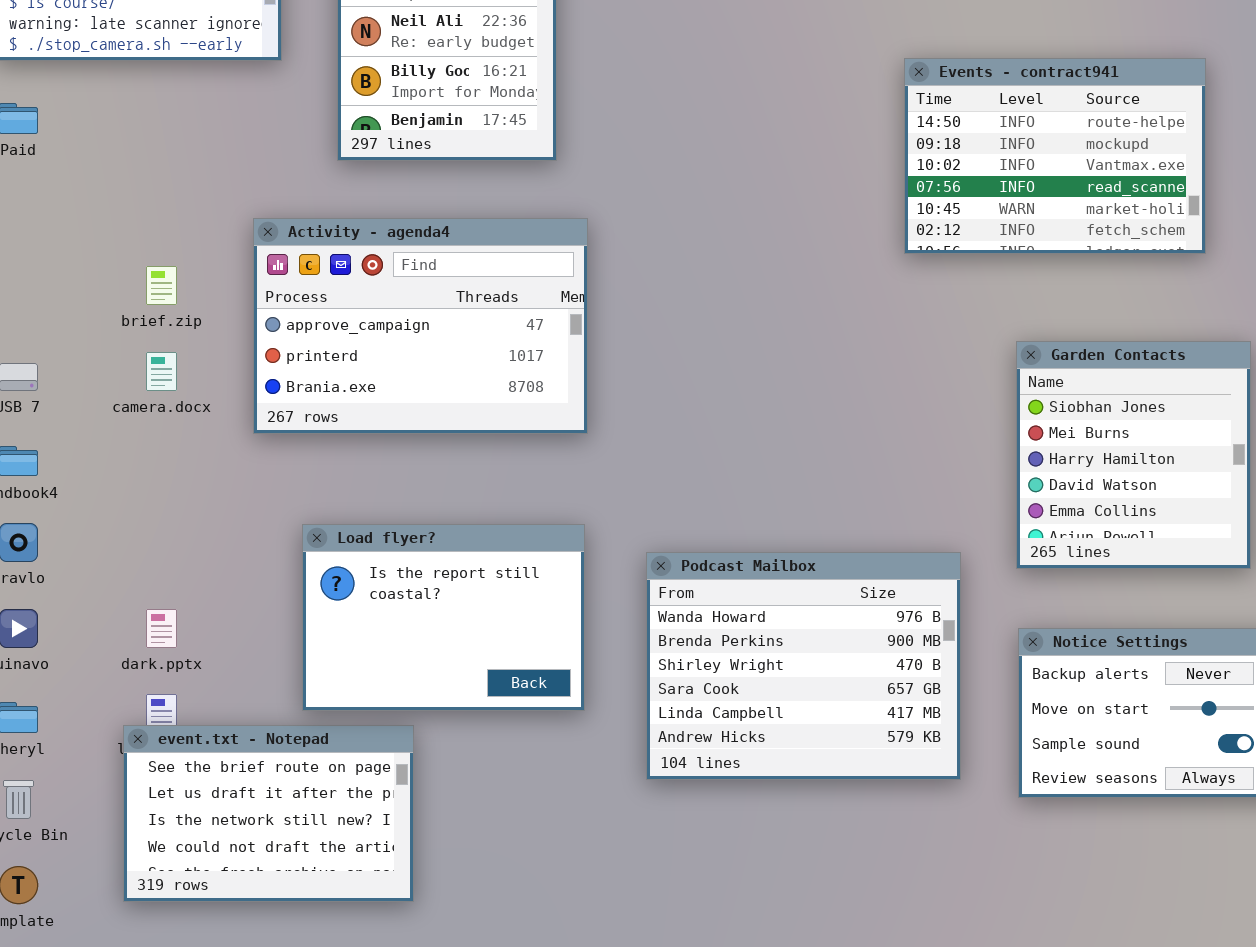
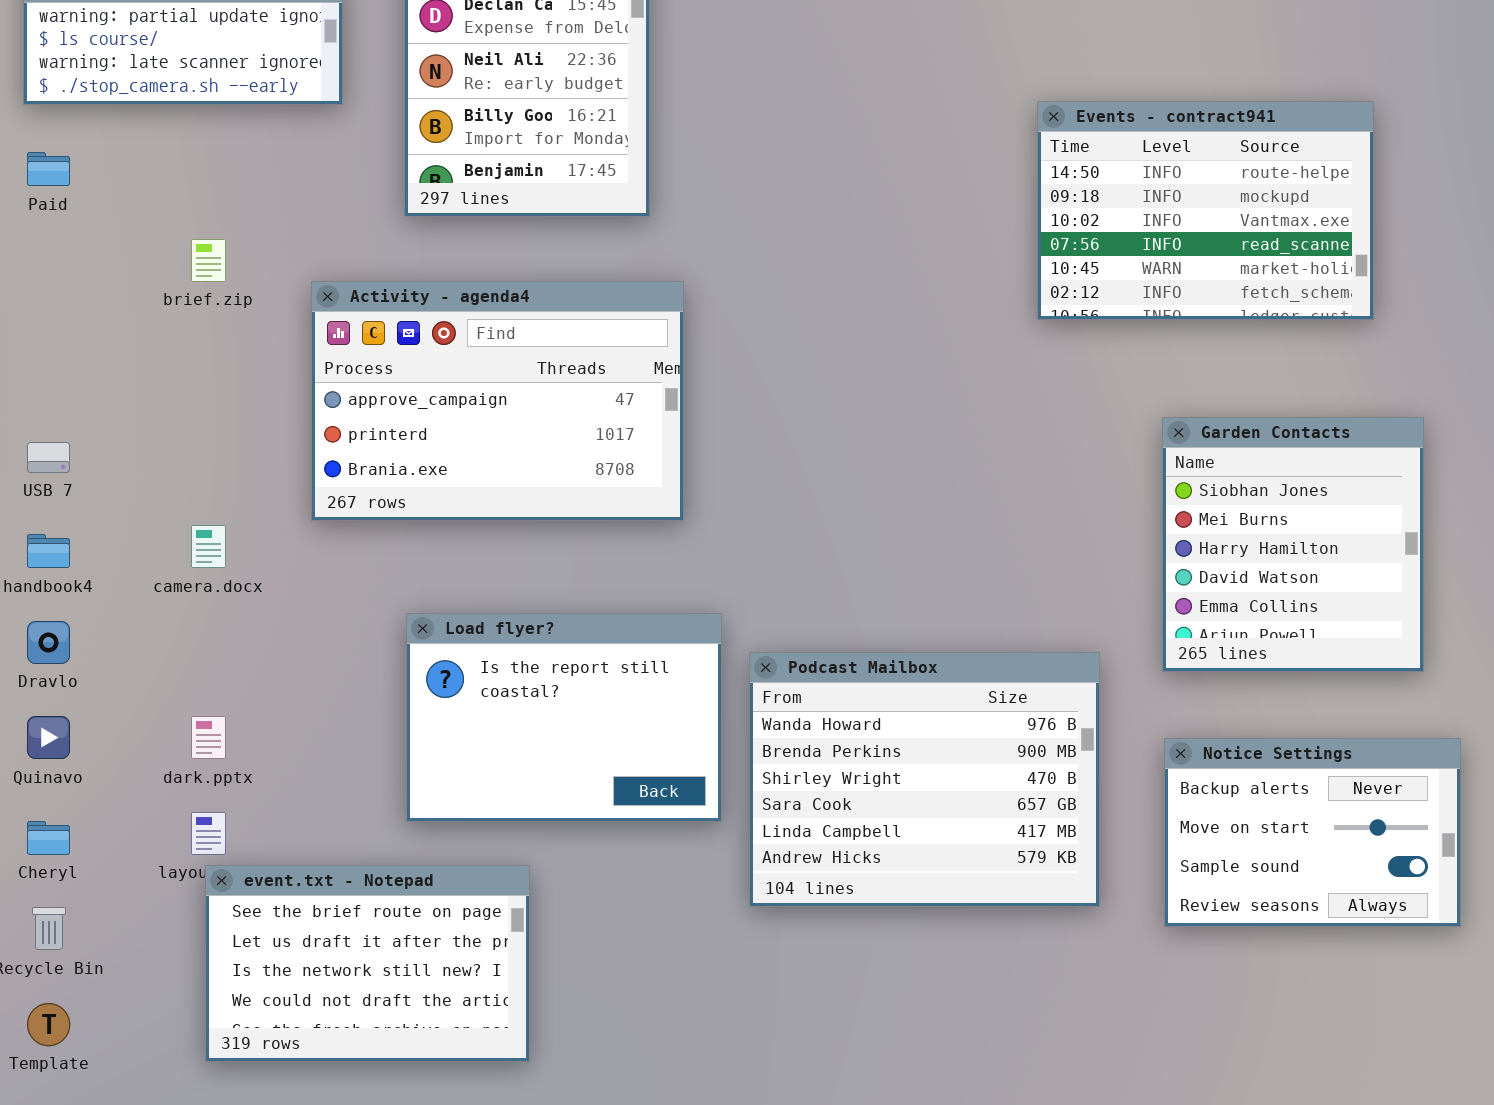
brief.zip: [146,266,177,305] -> [191,239,226,282], moved
camera.docx: [146,352,177,391] -> [191,525,226,568], moved
Load flyer?: [302,524,585,711] -> [406,613,722,822], moved
event.txt - Notepad: [123,725,414,902] -> [205,865,530,1062], moved

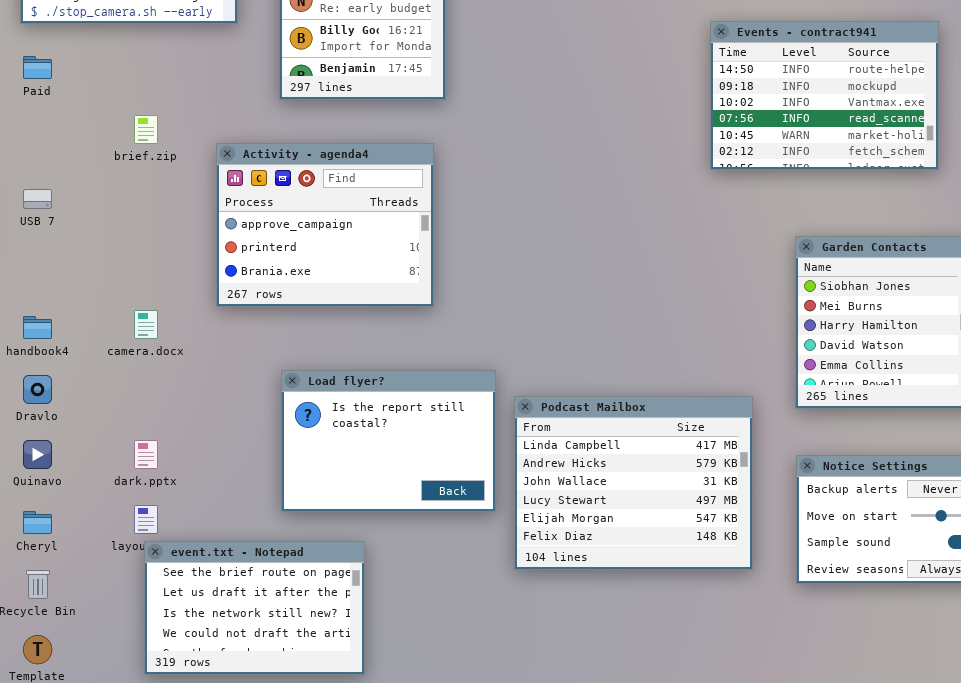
Activity - agenda4: [311,281,684,521] -> [216,143,434,307], resized
USB 7: [27,442,70,473] -> [23,189,52,209], moved
Podcast Mailbox: [749,652,1100,907] -> [514,396,753,570], scrolled down 4 rows

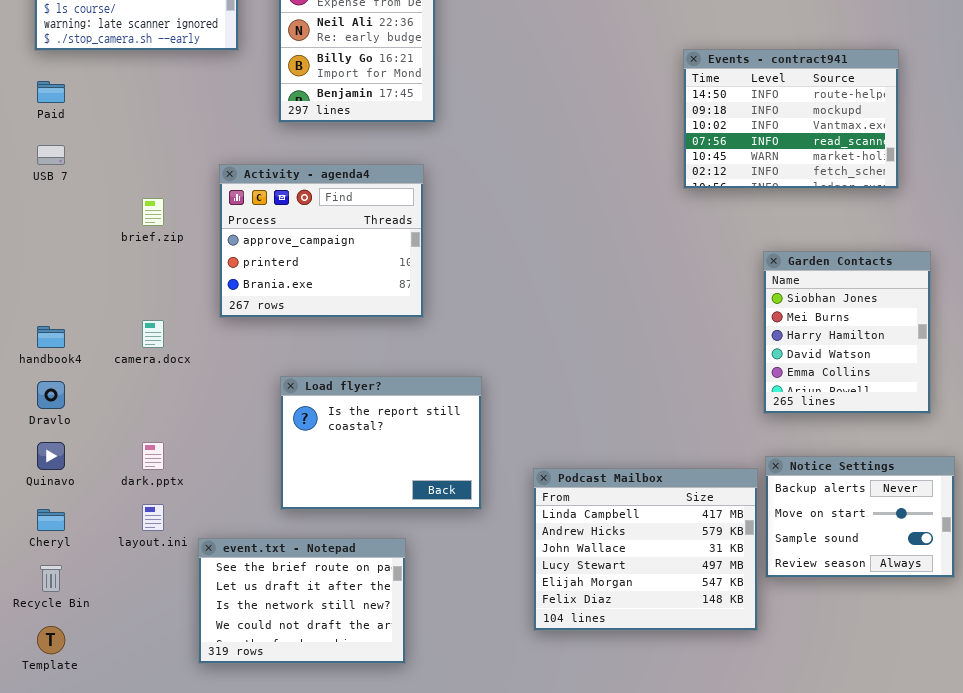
brief.zip: [134,115,158,144] -> [142,198,164,226], moved
USB 7: [23,189,52,209] -> [37,145,65,165], moved
Podcast Mailbox: [514,396,753,570] -> [533,468,758,631], moved
event.txt - Notepad: [144,541,365,675] -> [198,538,406,664], moved

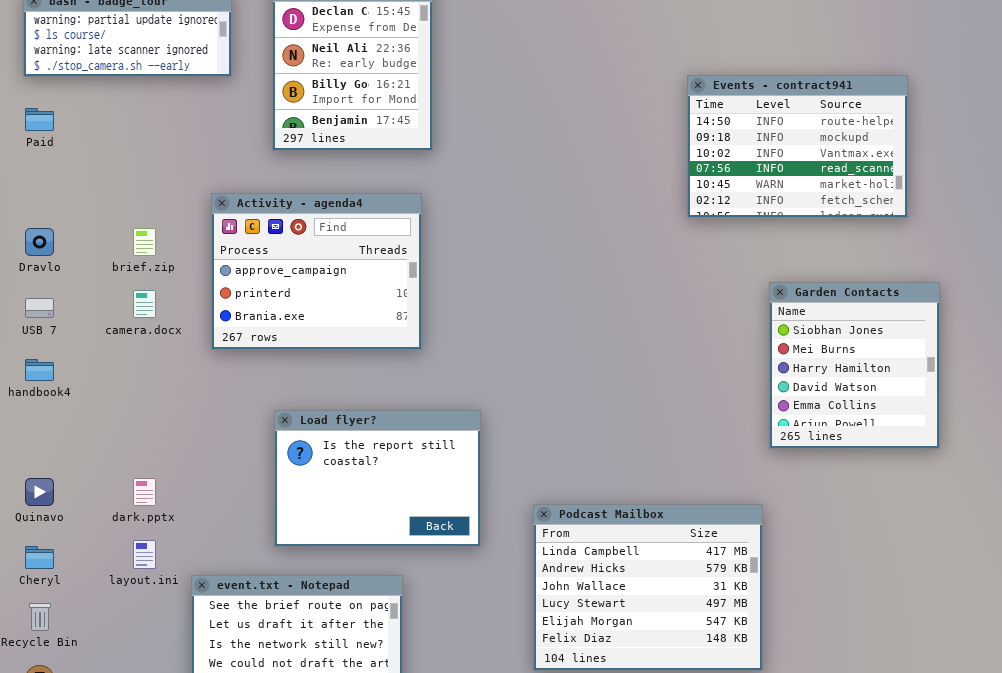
USB 7: [37,145,65,165] -> [25,298,54,318], moved
camera.docx: [142,320,164,348] -> [133,290,156,318], moved
Dravlo: [37,381,65,409] -> [25,228,54,256], moved
Notice Settings: [765,456,955,578] -> none, closed

